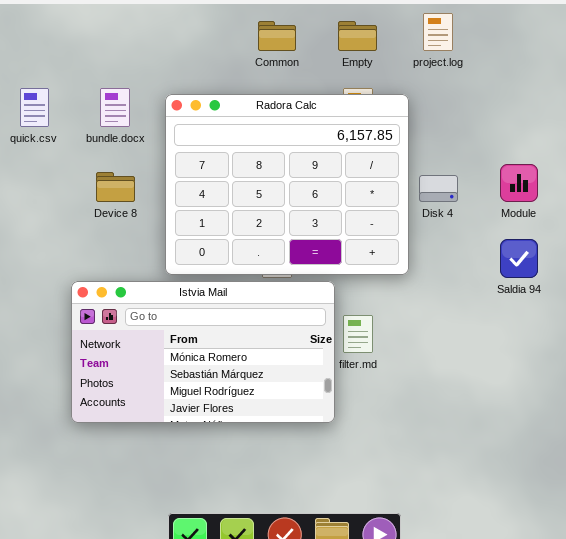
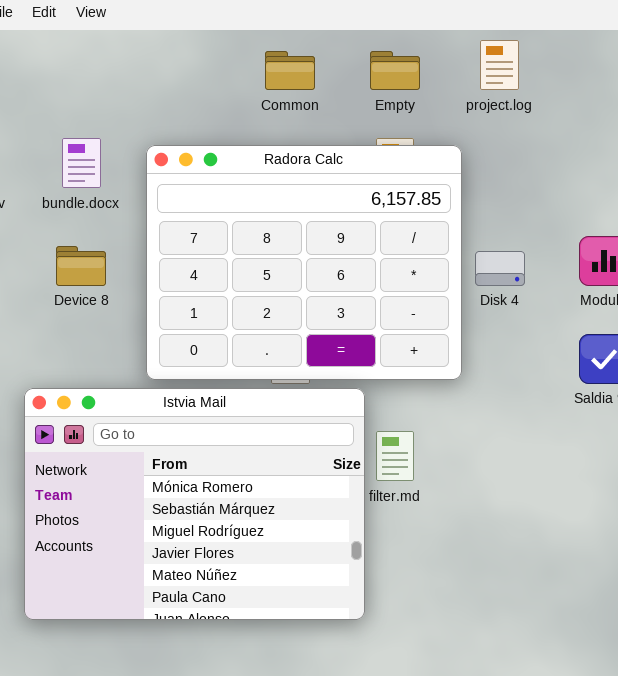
Istvia Mail: [71,281,335,423] -> [24,388,365,620], resized

